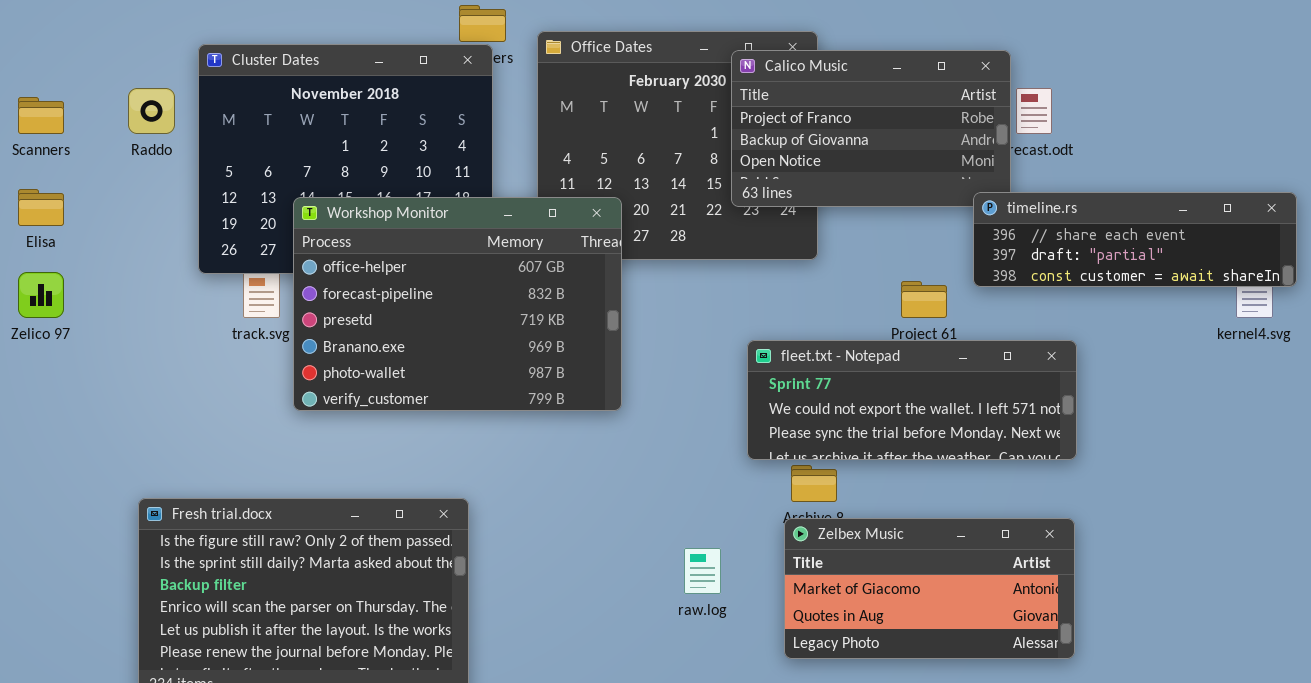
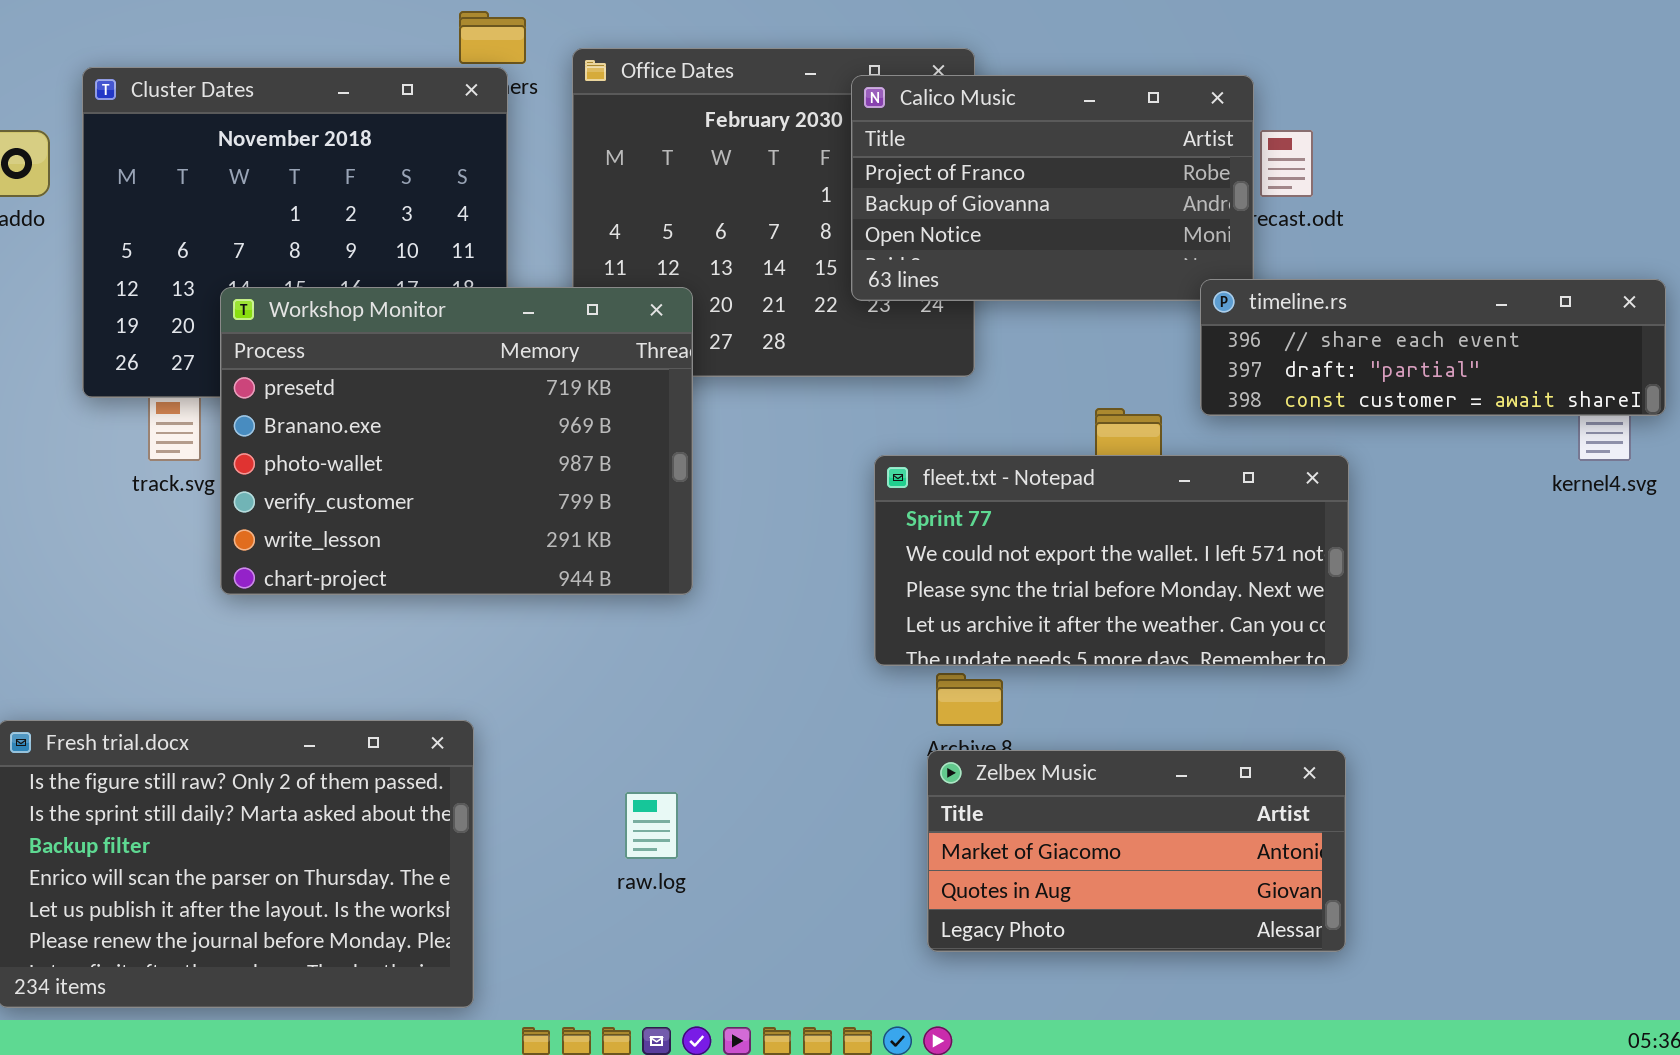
Workshop Monitor: [293,197,622,411] -> [220,287,693,595], scrolled down 2 rows
fleet.txt - Notepad: [747,340,1077,460] -> [874,455,1349,666], resized
raw.log: [684,548,721,594] -> [625,792,678,859], moved

